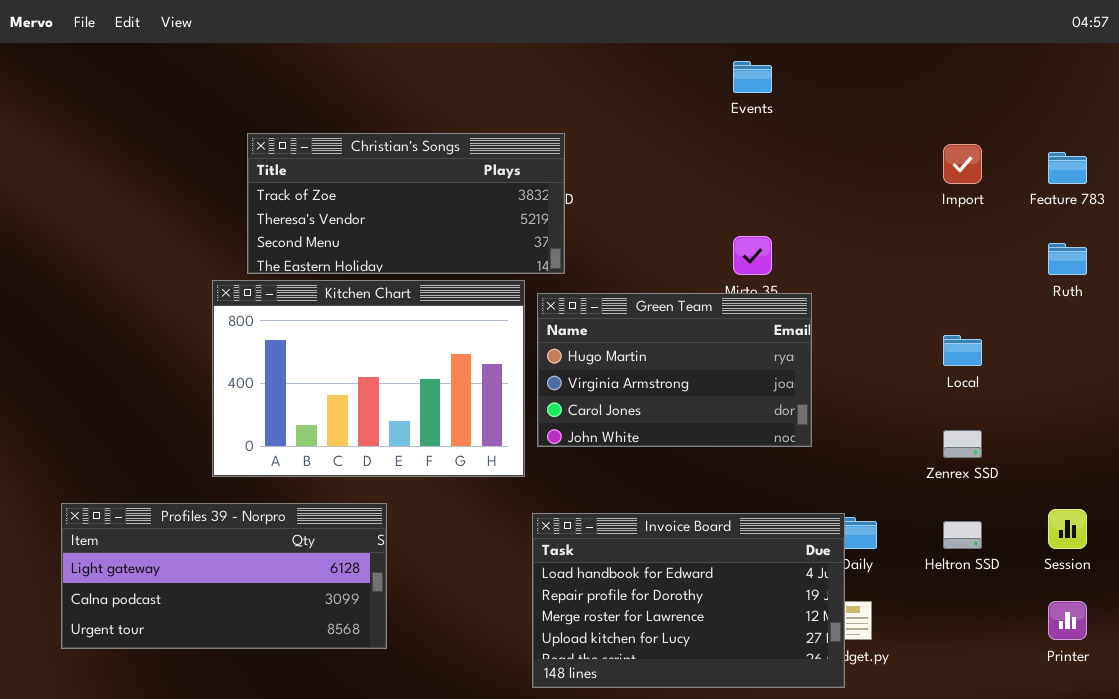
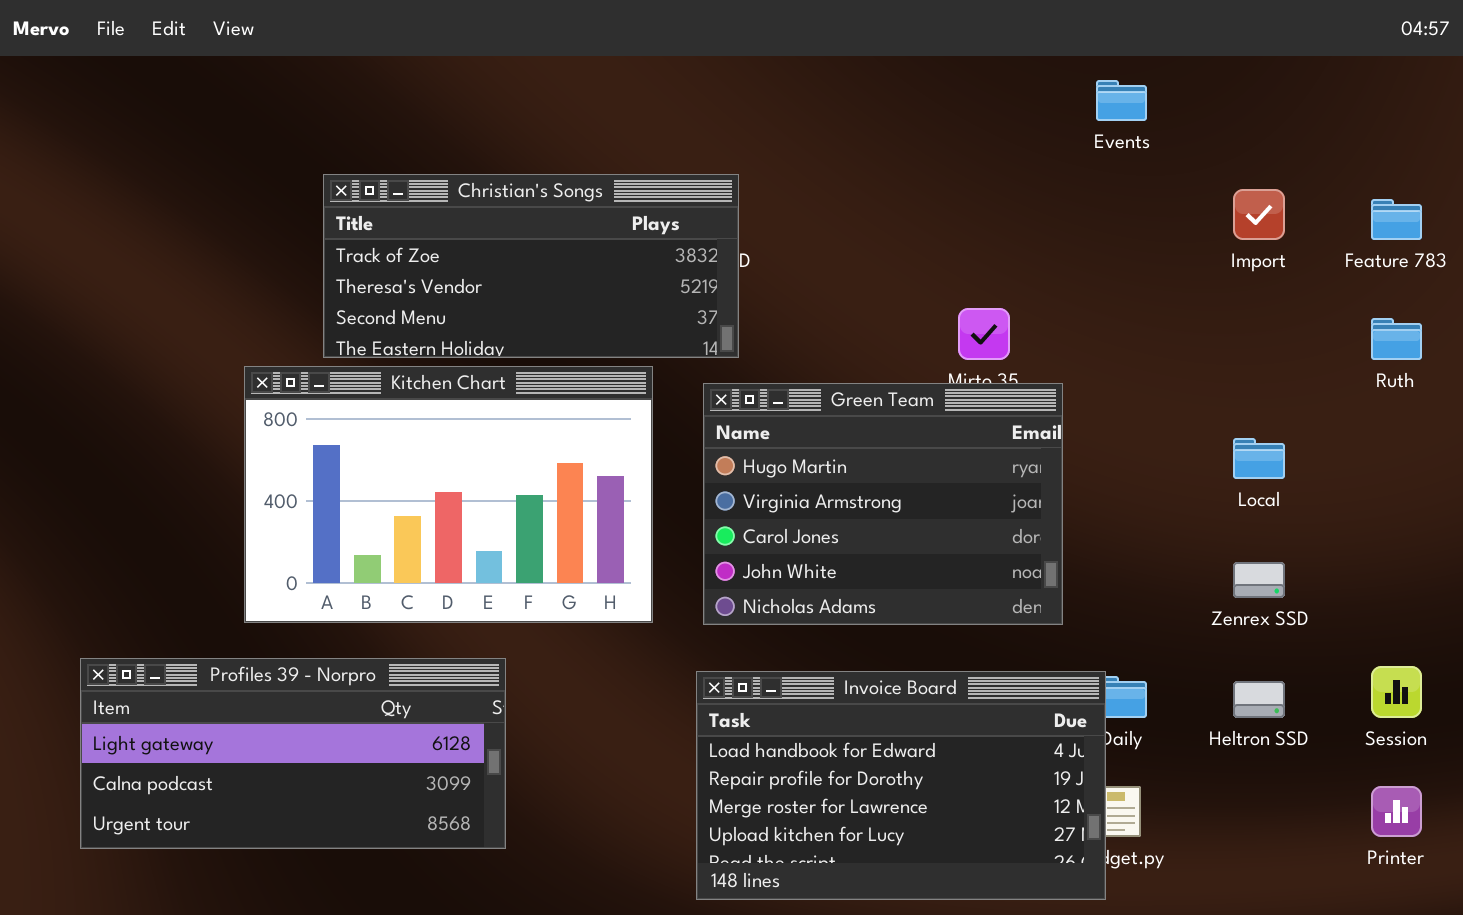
Events: [733,61,772,93] -> [1096,80,1147,121], moved
Kitchen Chart: [212,280,525,477] -> [244,366,653,623], moved
Green Team: [537,293,812,447] -> [703,383,1063,625], resized

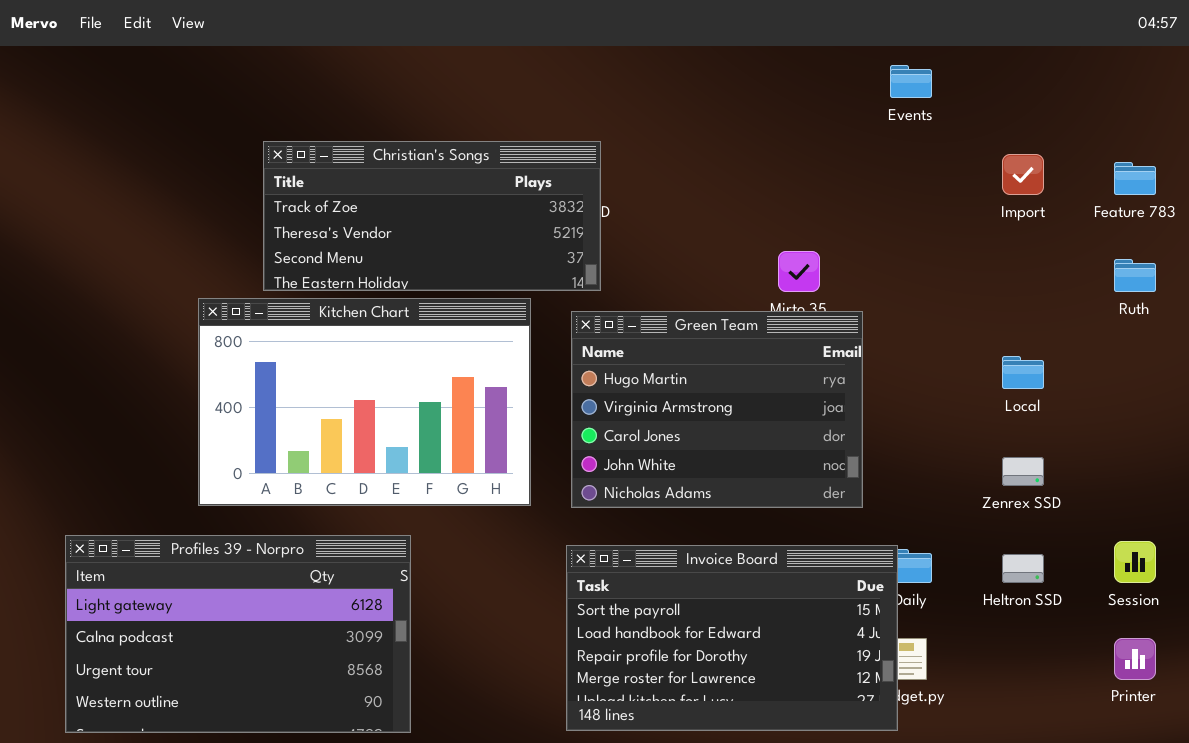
Profiles 39 - Norpro: [80,658,506,849] -> [65,535,411,733], resized
Invoice Board: [696,671,1106,900] -> [566,545,898,731], scrolled up 1 row

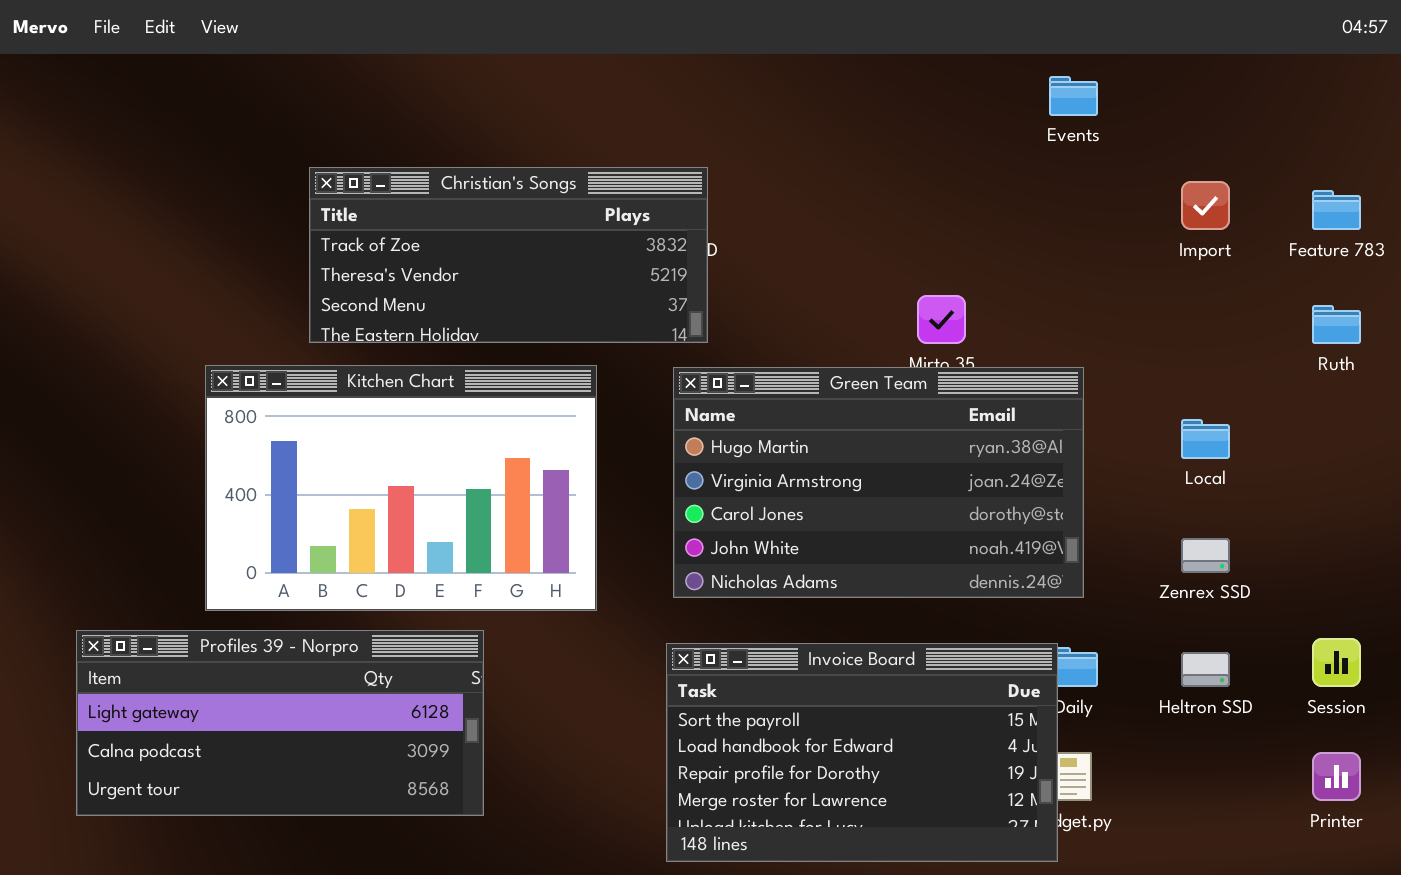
Kitchen Chart: [198,298,531,506] -> [205,365,597,611], moved
Green Team: [571,311,863,508] -> [673,367,1084,598], resized
Profiles 39 - Norpro: [65,535,411,733] -> [76,630,484,816], resized

